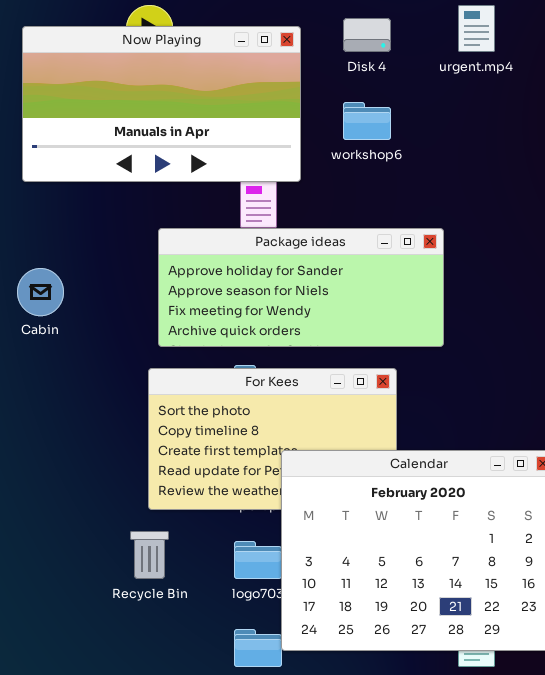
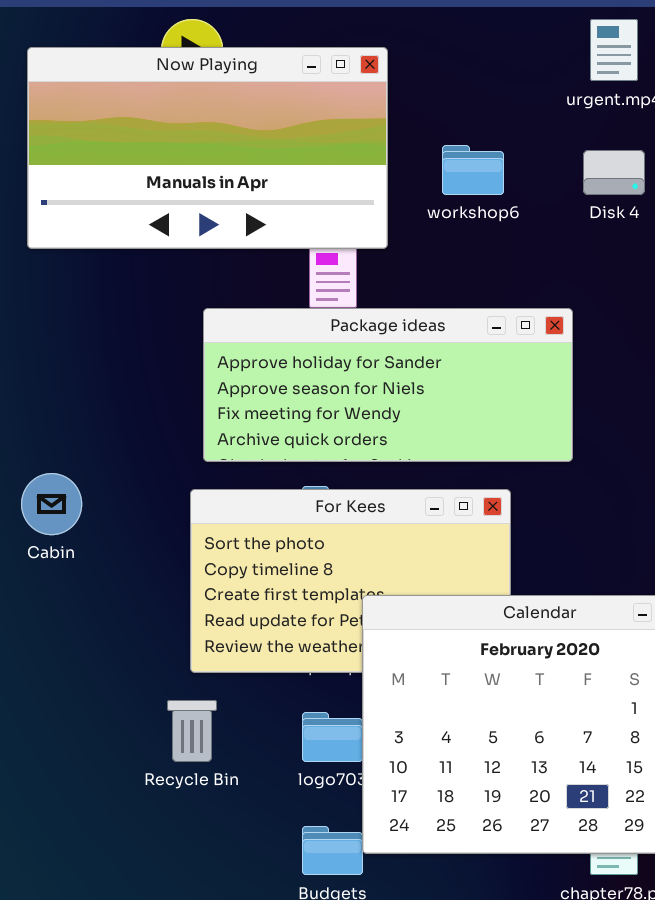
Disk 4: [343,18,391,52] -> [583,150,645,195], moved
Cabin: [17,268,64,316] -> [21,473,82,535], moved

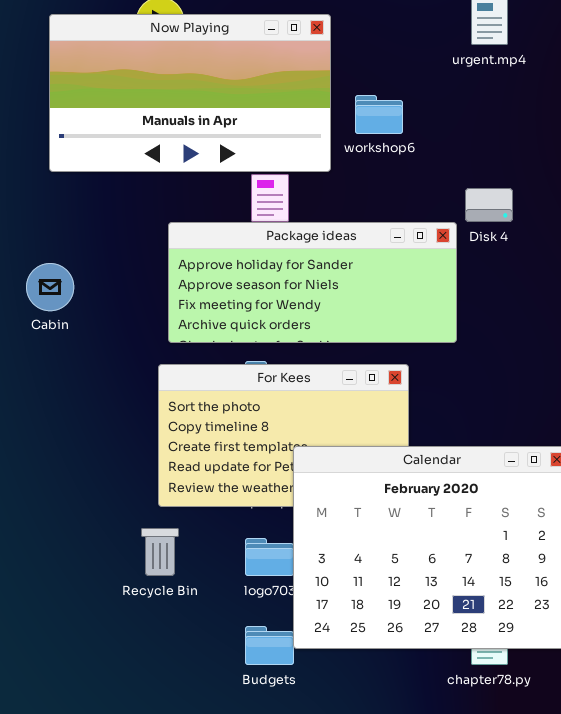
Now Playing: [27,47,388,249] -> [49,14,331,172], moved
Disk 4: [583,150,645,195] -> [465,188,513,222], moved
Cabin: [21,473,82,535] -> [26,263,74,311], moved

